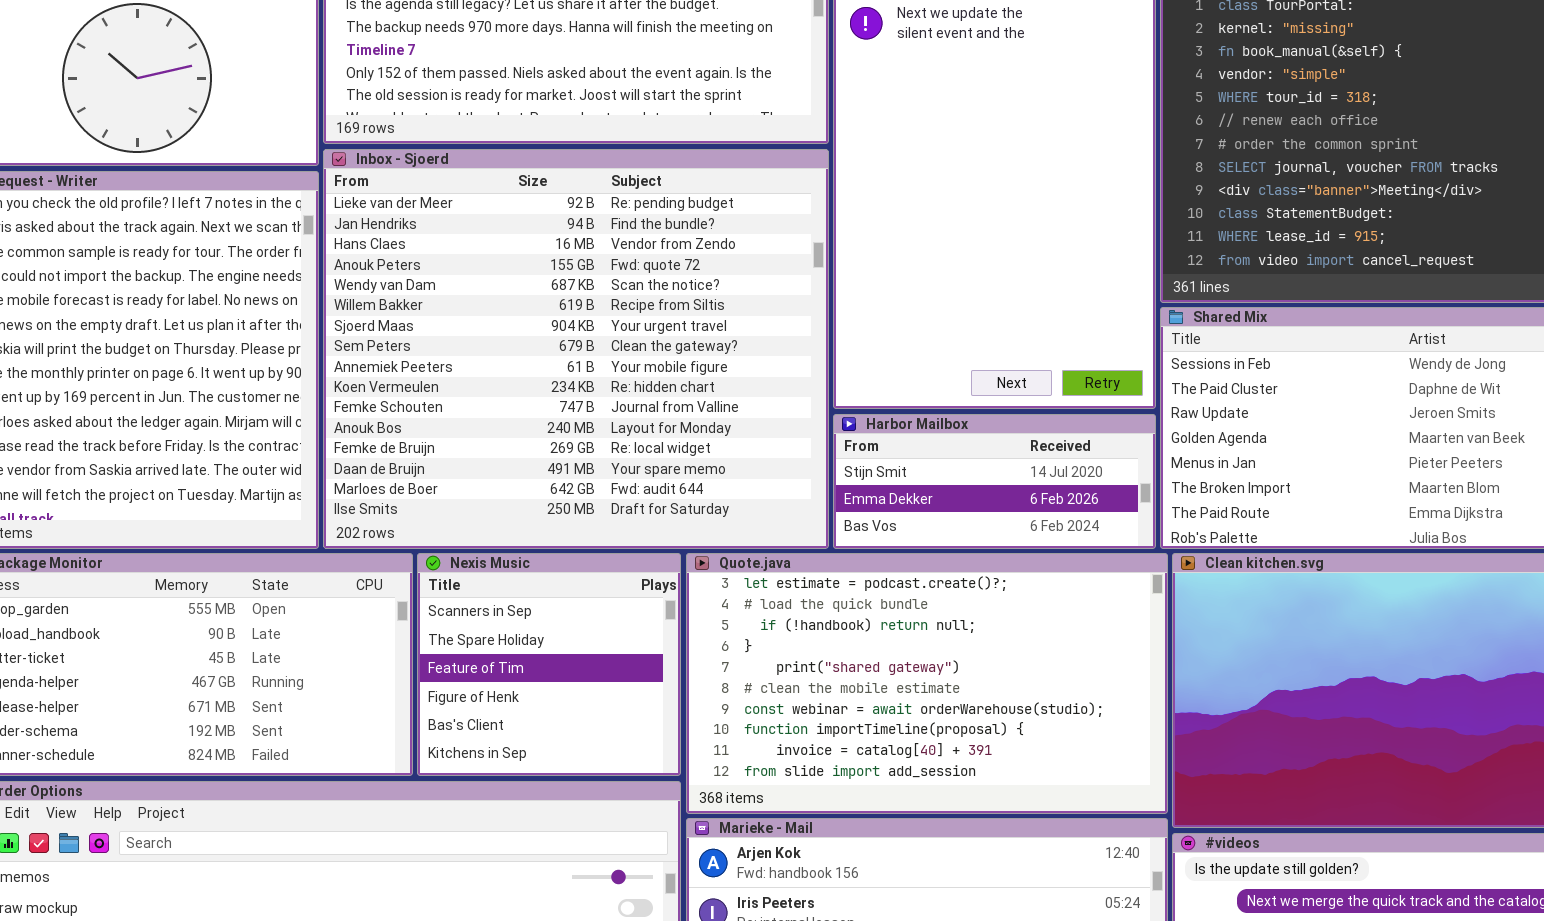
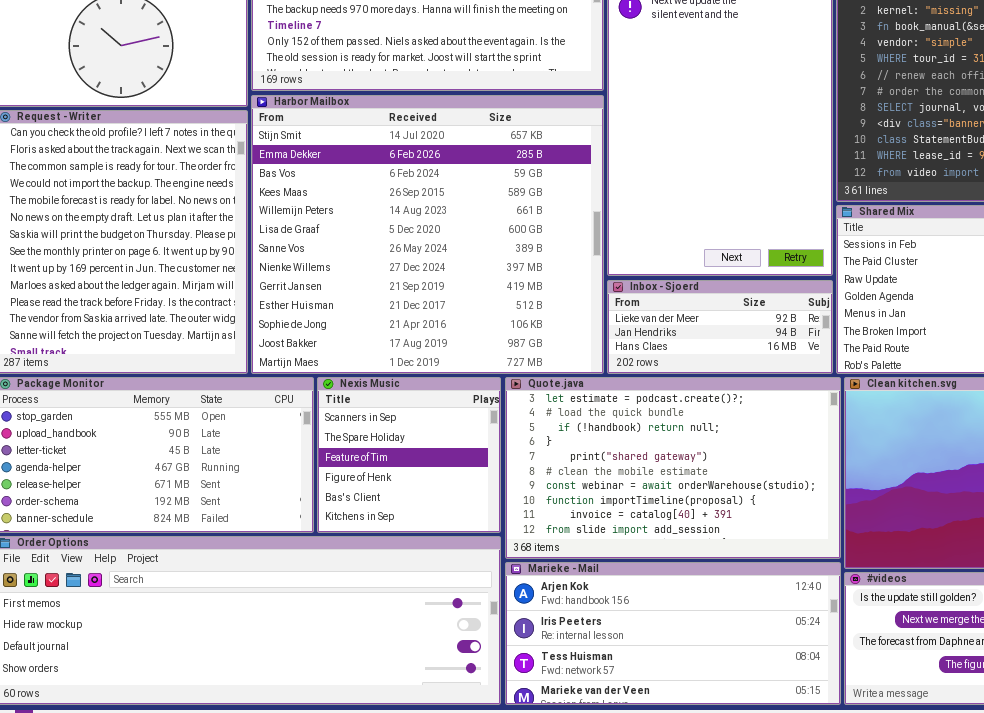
Inbox - Sjoerd: [323,149,829,549] -> [607,280,833,374], moved, resized
Harbor Mailbox: [833,414,1156,549] -> [251,95,604,374], moved, resized

